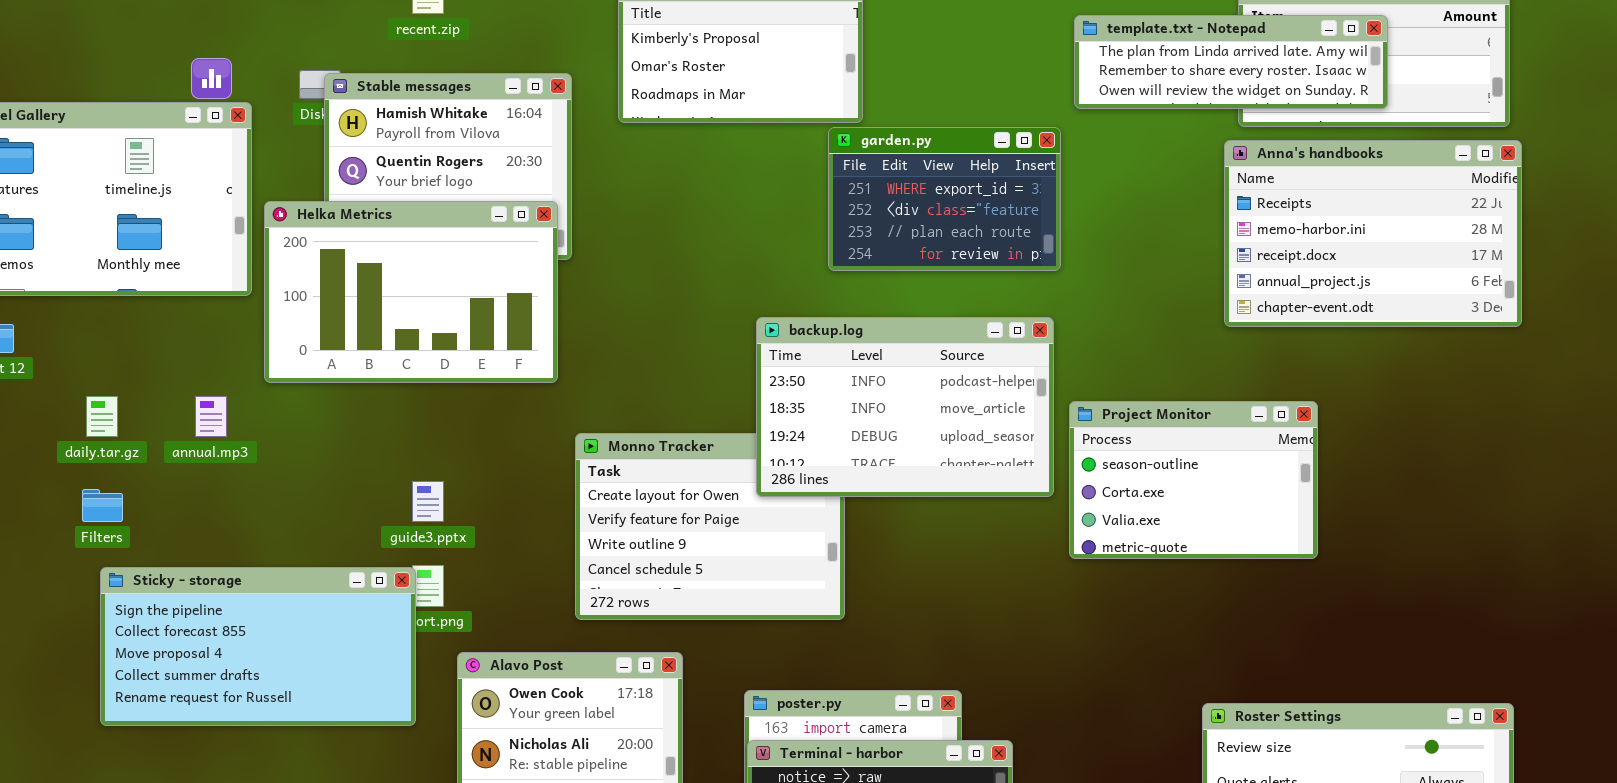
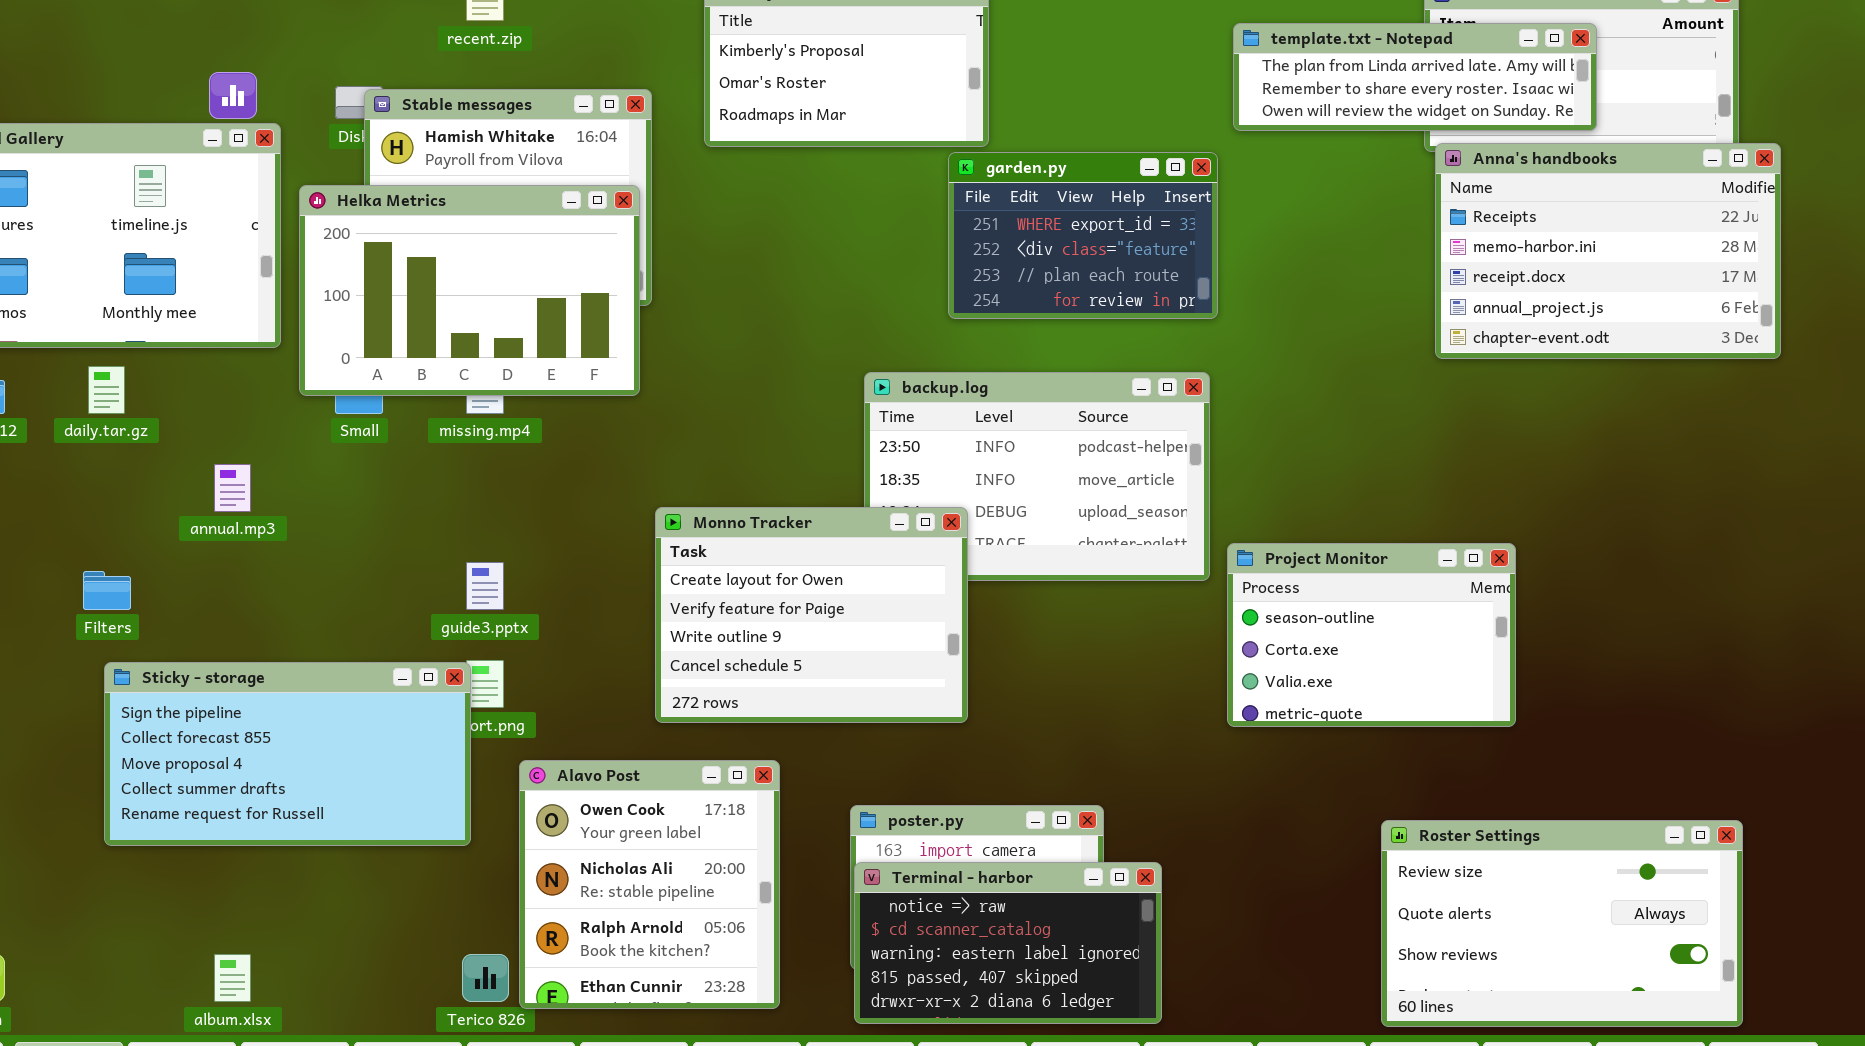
Anna's handbooks: [1224,140,1522,327] -> [1435,143,1781,359], moved
Helka Metrics: [264,201,558,383] -> [299,185,640,396], moved
daily.tar.gz: [86,396,118,437] -> [88,366,125,414], moved
Project Monitor: [1069,401,1318,559] -> [1227,543,1516,727], moved
Monno Tracker: [575,433,845,620] -> [655,507,968,723], raised

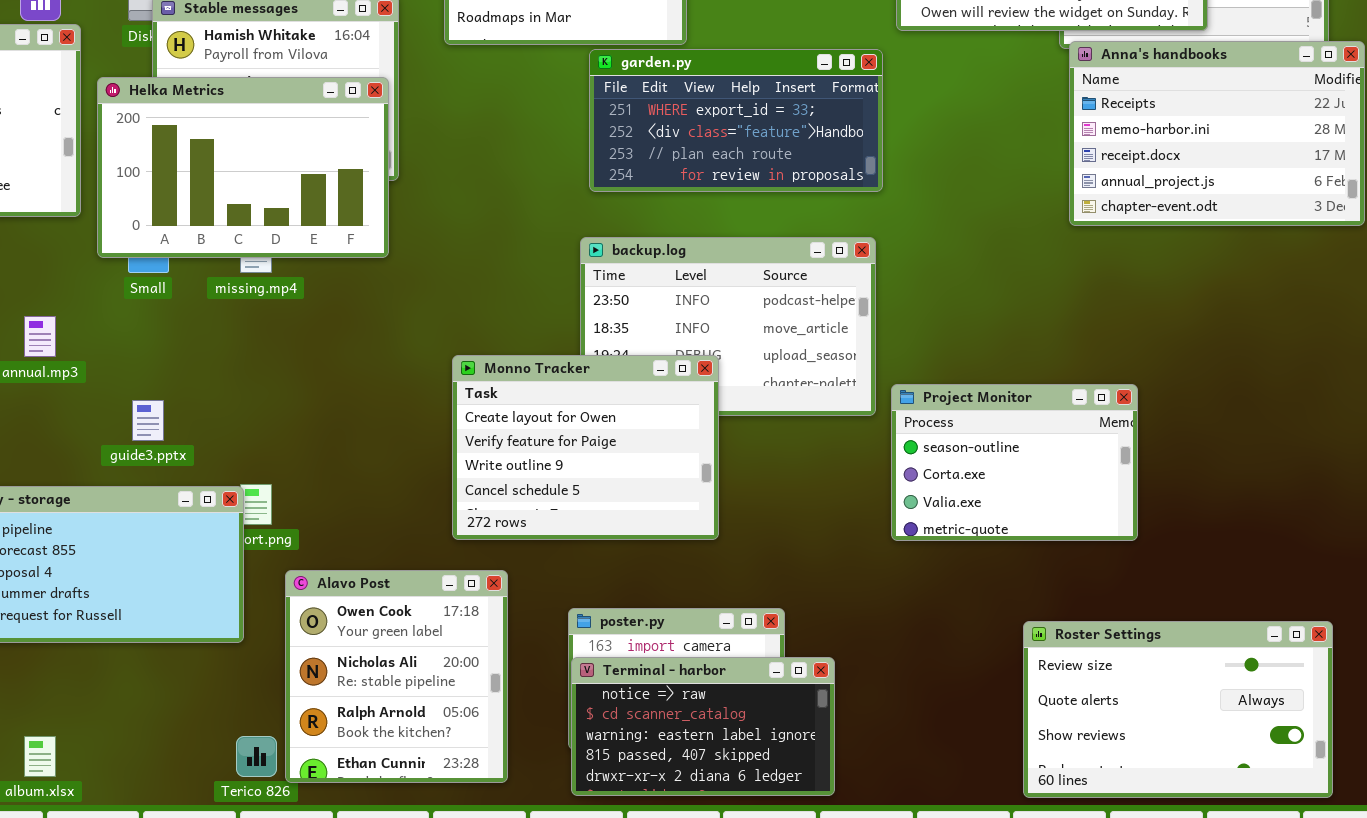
garden.py: [948,152,1218,319] -> [589,49,883,192], resized
Monno Tracker: [655,507,968,723] -> [452,355,719,540], moved
guide3.pptx: [466,562,504,610] -> [132,400,164,441], moved

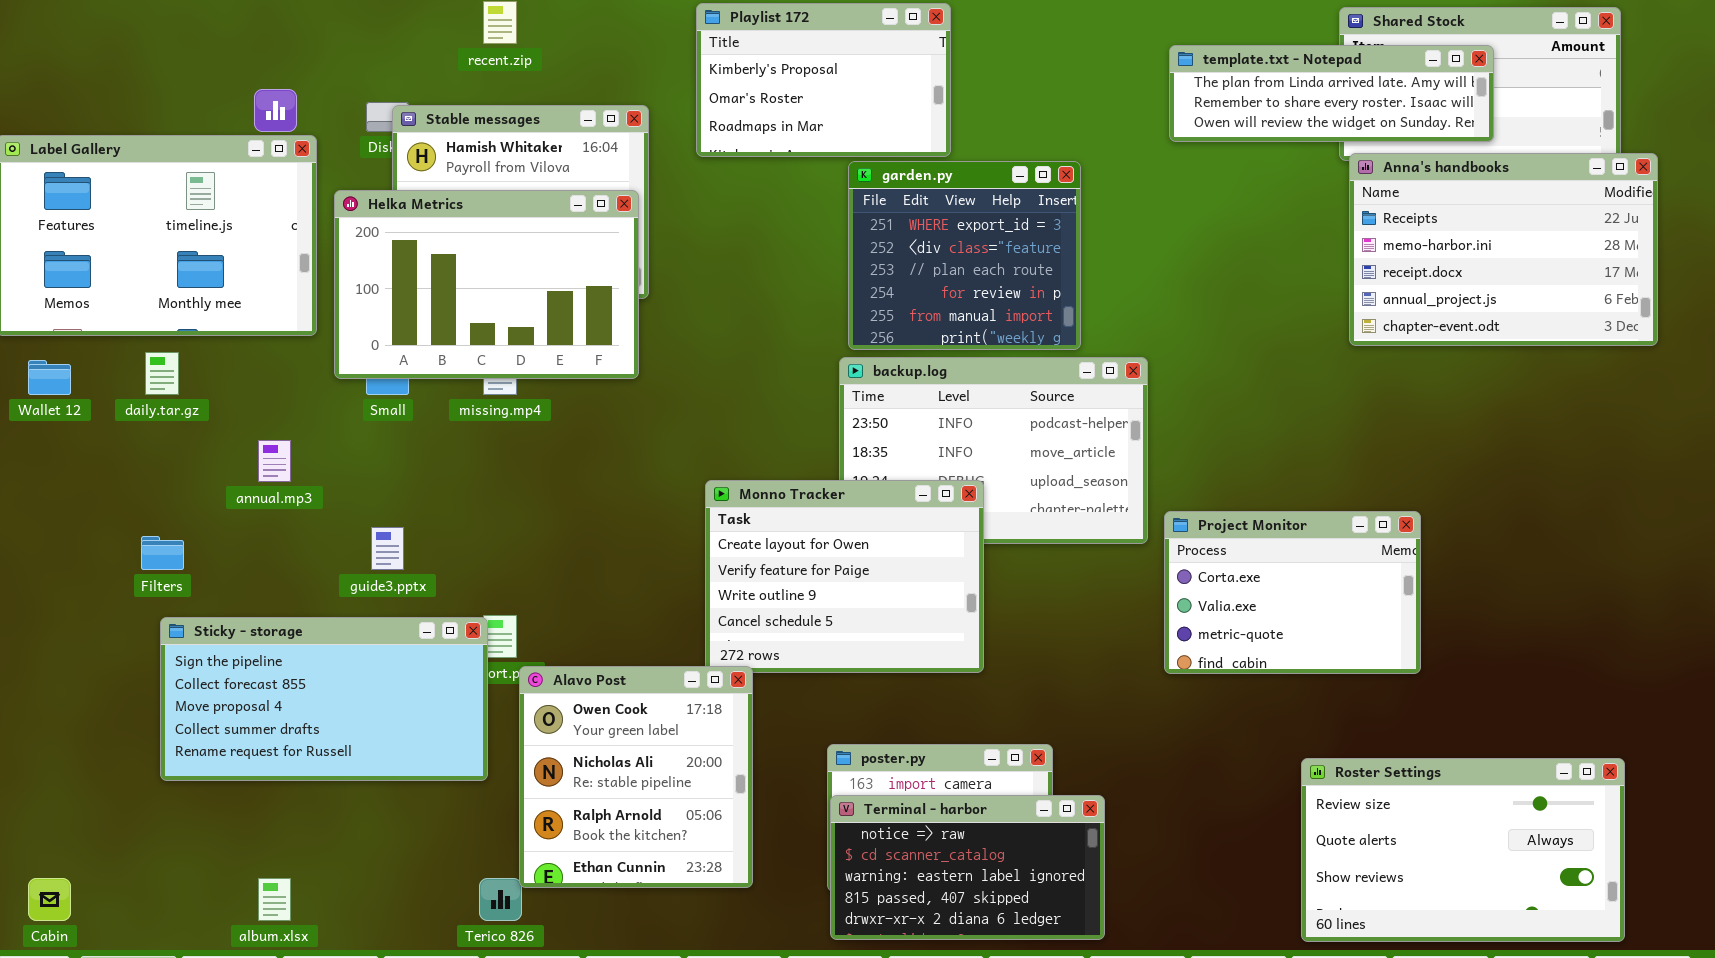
garden.py: [589,49,883,192] -> [848,161,1081,350], resized
Project Monitor: [891,384,1138,541] -> [1164,511,1421,674], scrolled down 1 row
Alavo Post: [285,570,508,783] -> [519,666,753,888], moved

